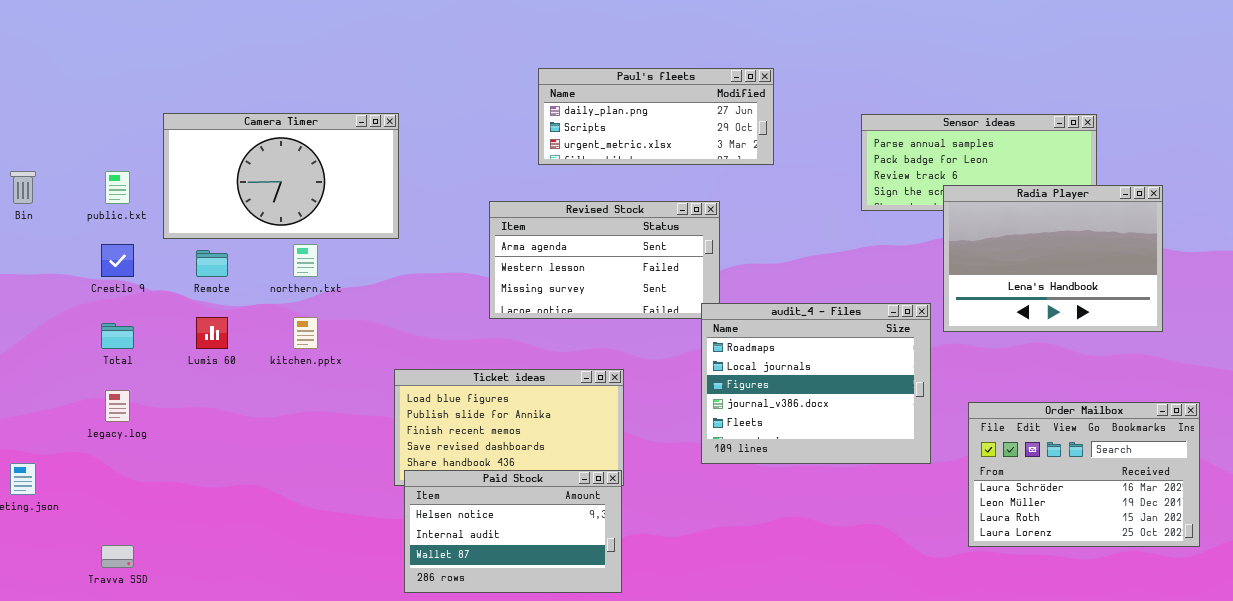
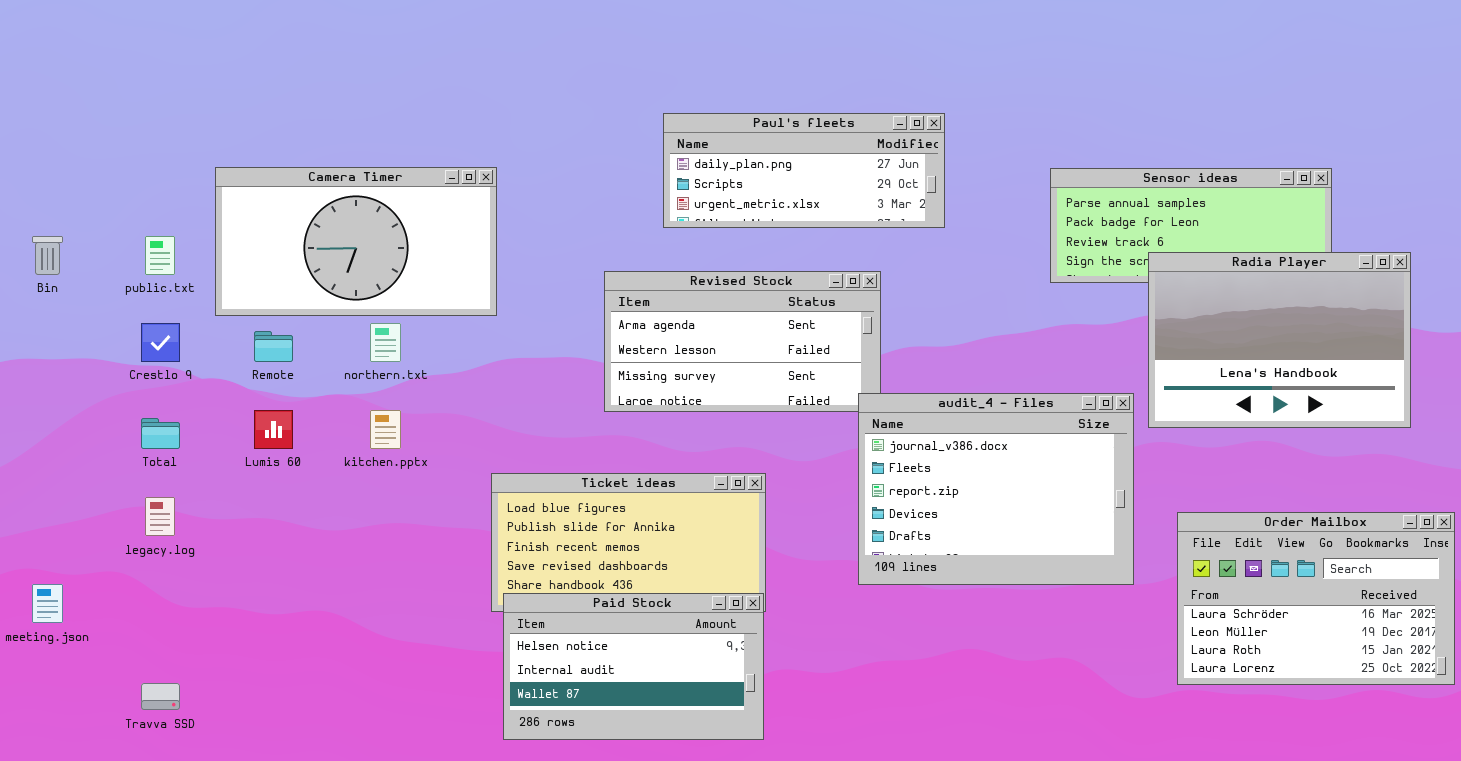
audit_4 - Files: [701,303,931,464] -> [858,393,1134,585], scrolled down 3 rows

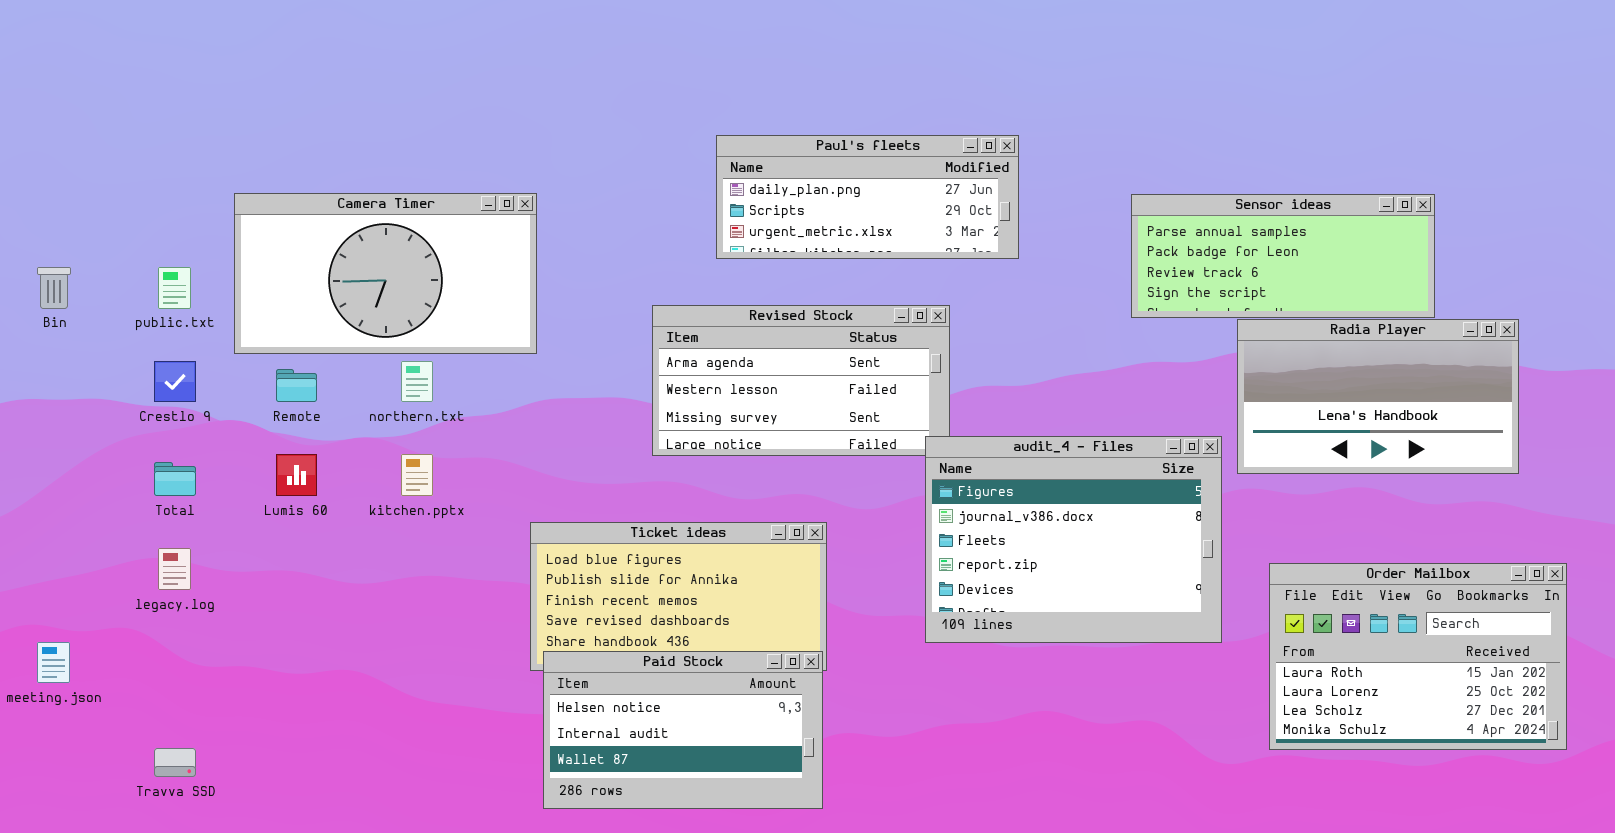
Radia Player: [1148,252,1411,428] -> [1237,319,1519,474], resized
audit_4 - Files: [858,393,1134,585] -> [925,436,1222,643], scrolled up 1 row
Order Mailbox: [1177,512,1455,685] -> [1269,563,1567,750], scrolled down 2 rows

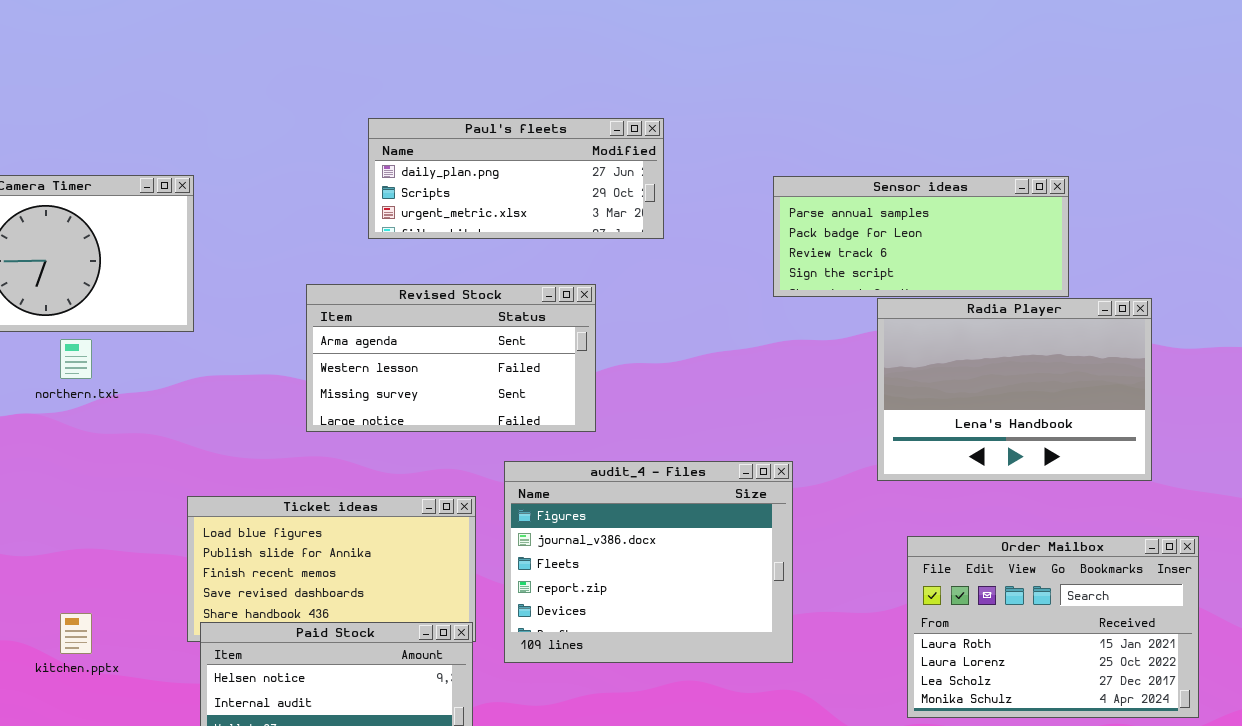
Radia Player: [1237,319,1519,474] -> [877,298,1152,481], resized
audit_4 - Files: [925,436,1222,643] -> [504,461,793,663], moved
kitchen.pptx: [401,454,433,496] -> [60,613,92,654], moved

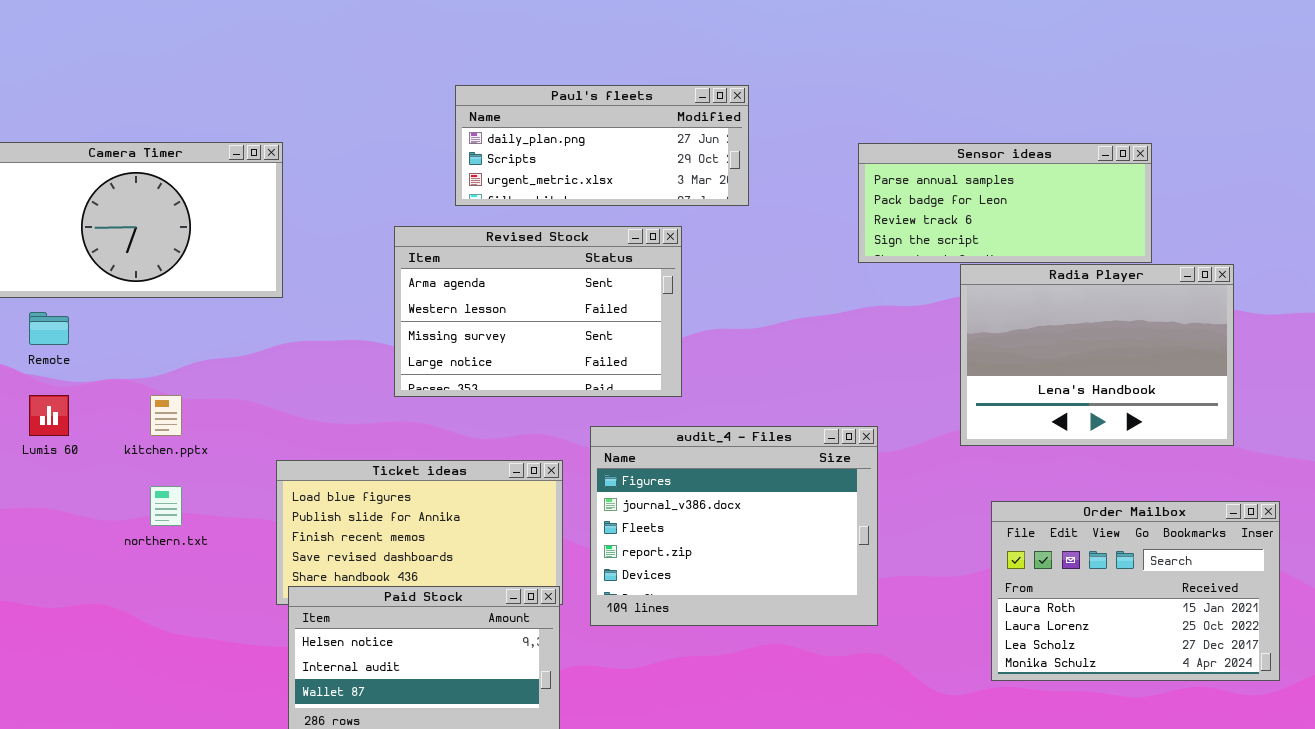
Revised Stock: [306,284,596,432] -> [394,226,682,397], resized
northern.txt: [60,339,92,379] -> [150,486,182,526], moved
kitchen.pptx: [60,613,92,654] -> [150,395,182,436], moved

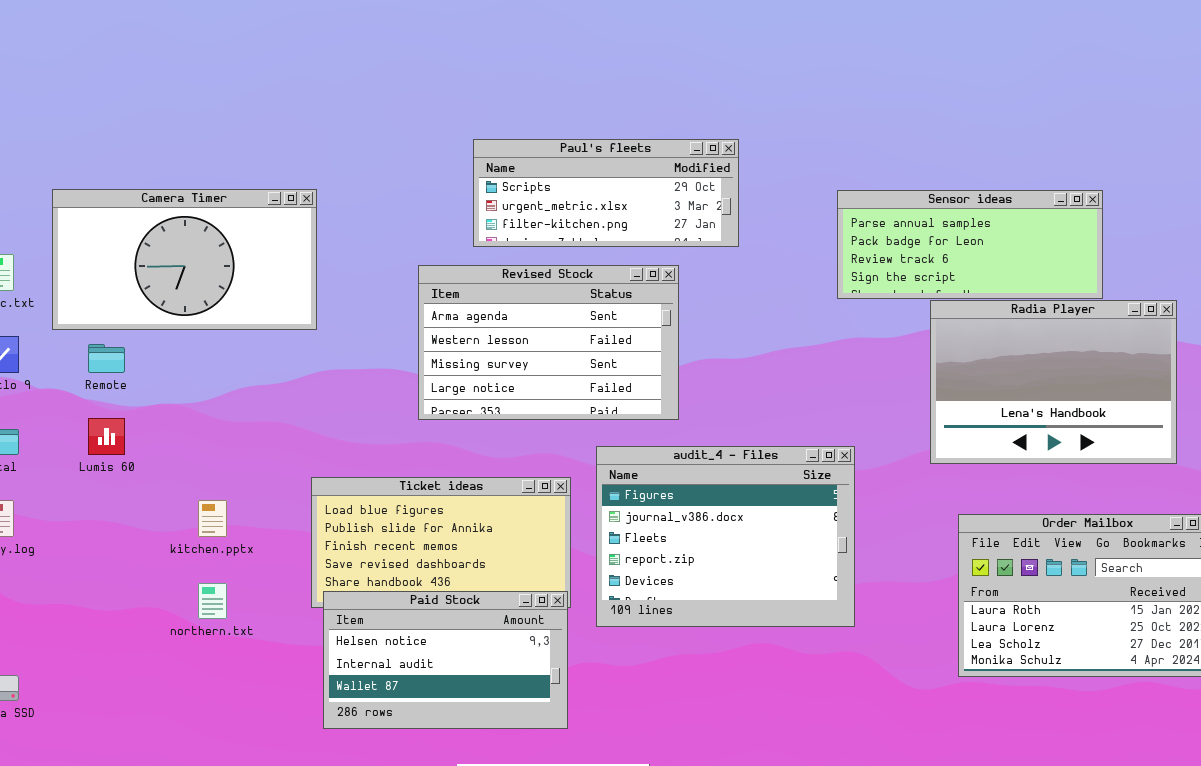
Paul's fleets: [455,85,749,206] -> [473,139,739,247], scrolled down 1 row
kitchen.pptx: [150,395,182,436] -> [198,500,227,537], moved
northern.txt: [150,486,182,526] -> [198,583,227,619], moved

